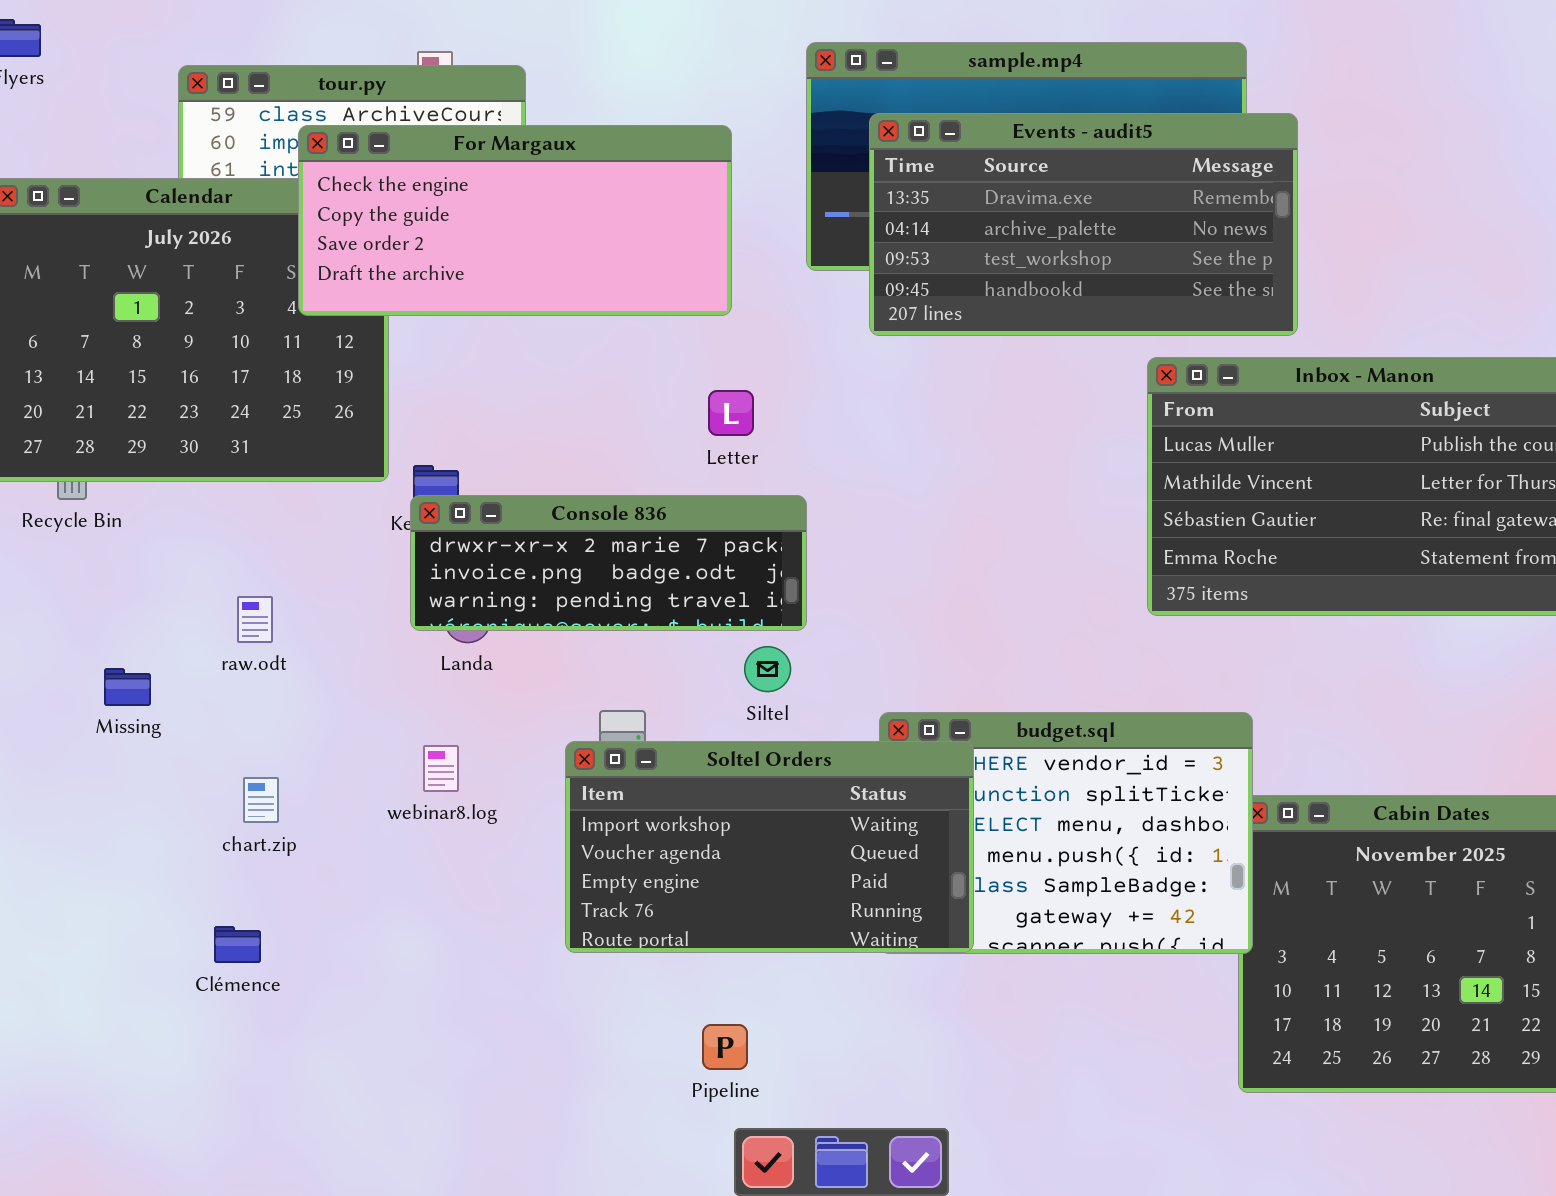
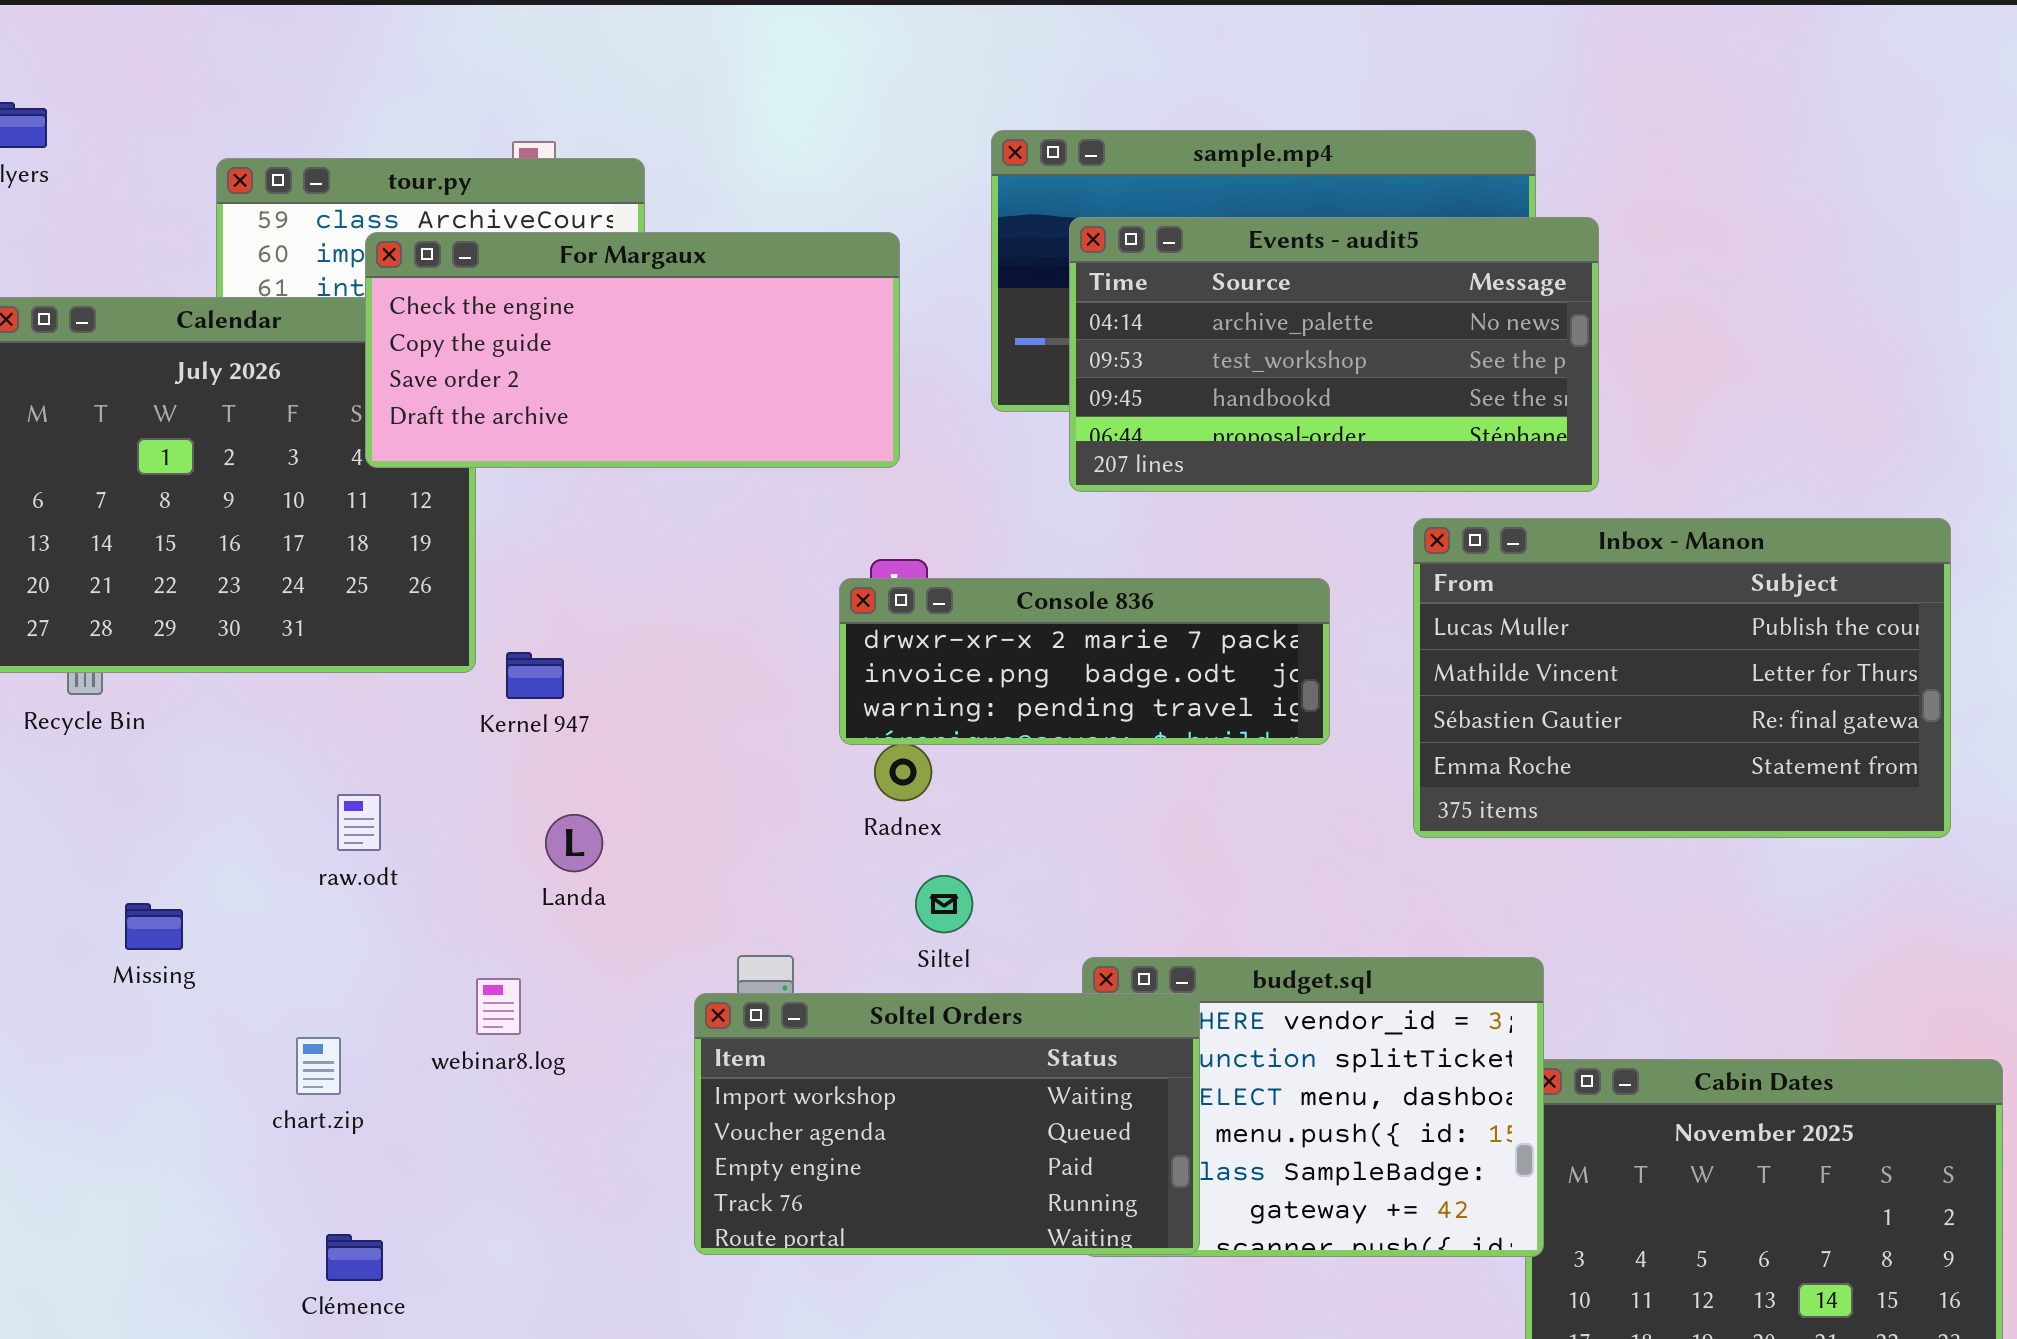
Events - audit5: [869,113,1298,336] -> [1069,217,1599,492], scrolled down 1 row
Console 836: [410,495,807,631] -> [839,578,1330,745], moved
raw.odt: [237,596,273,643] -> [337,794,381,851], moved
webinar8.log: [423,745,459,792] -> [476,978,521,1035], moved
Clémence: [214,926,261,963] -> [326,1234,383,1281], moved

